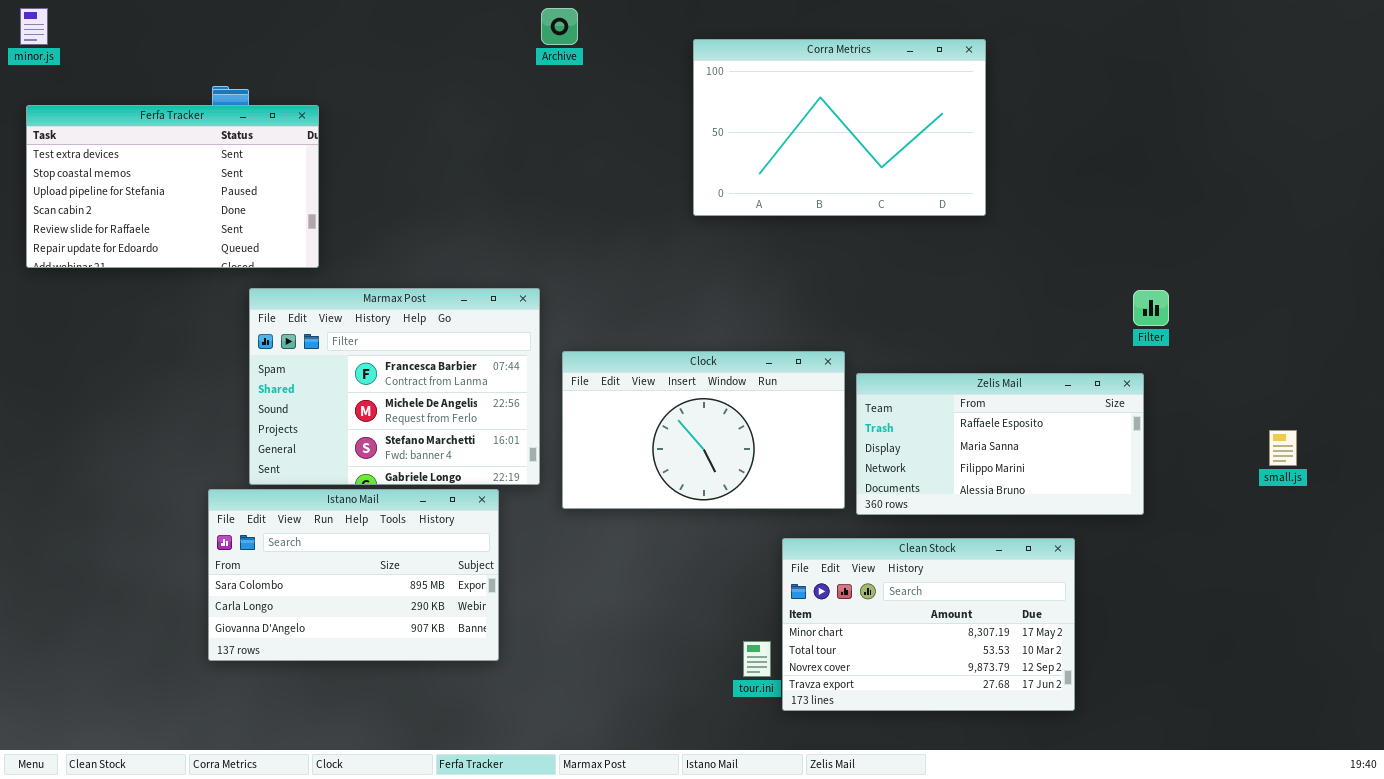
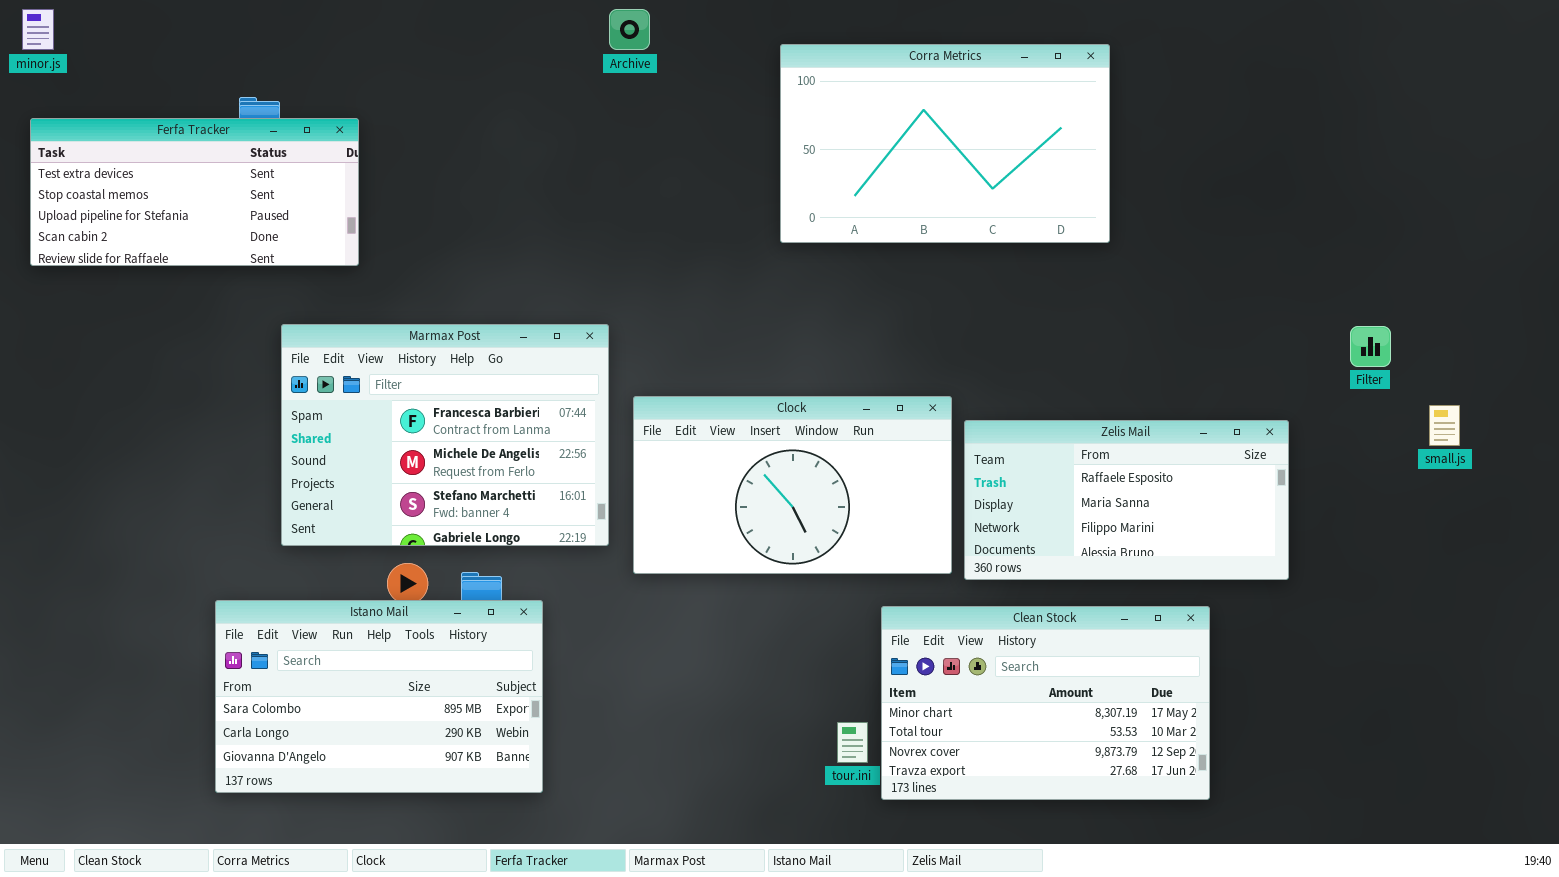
Ferfa Tracker: [26,105,319,268] -> [30,118,359,266], resized
Filter: [1133,290,1169,326] -> [1350,326,1391,367], moved
small.js: [1269,430,1297,466] -> [1429,405,1460,446], moved
Istano Mail: [208,489,499,661] -> [215,600,543,793], moved

